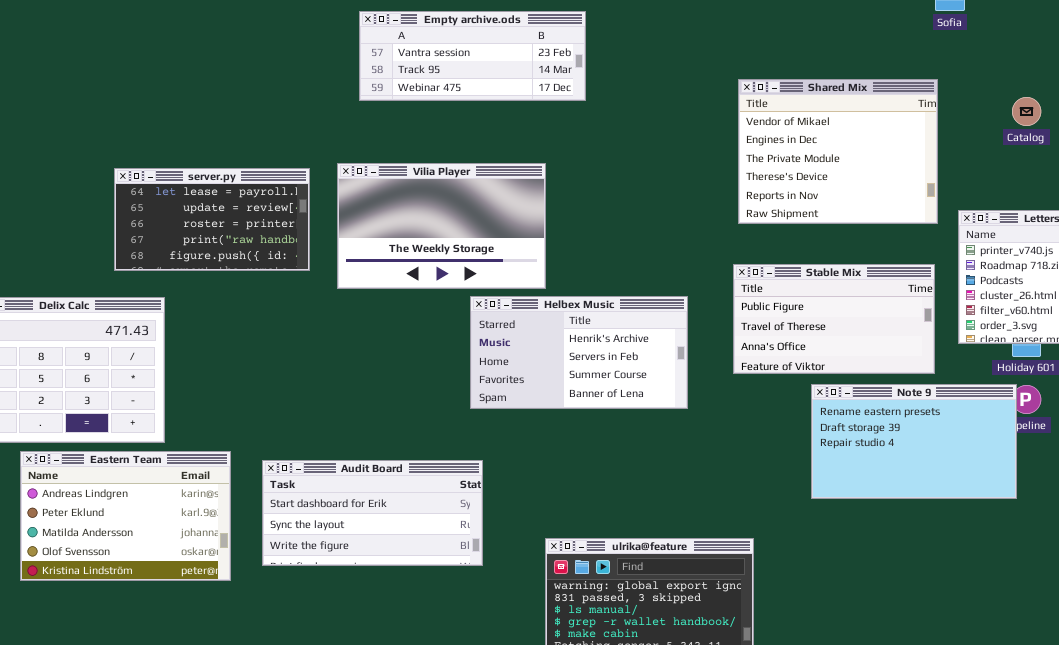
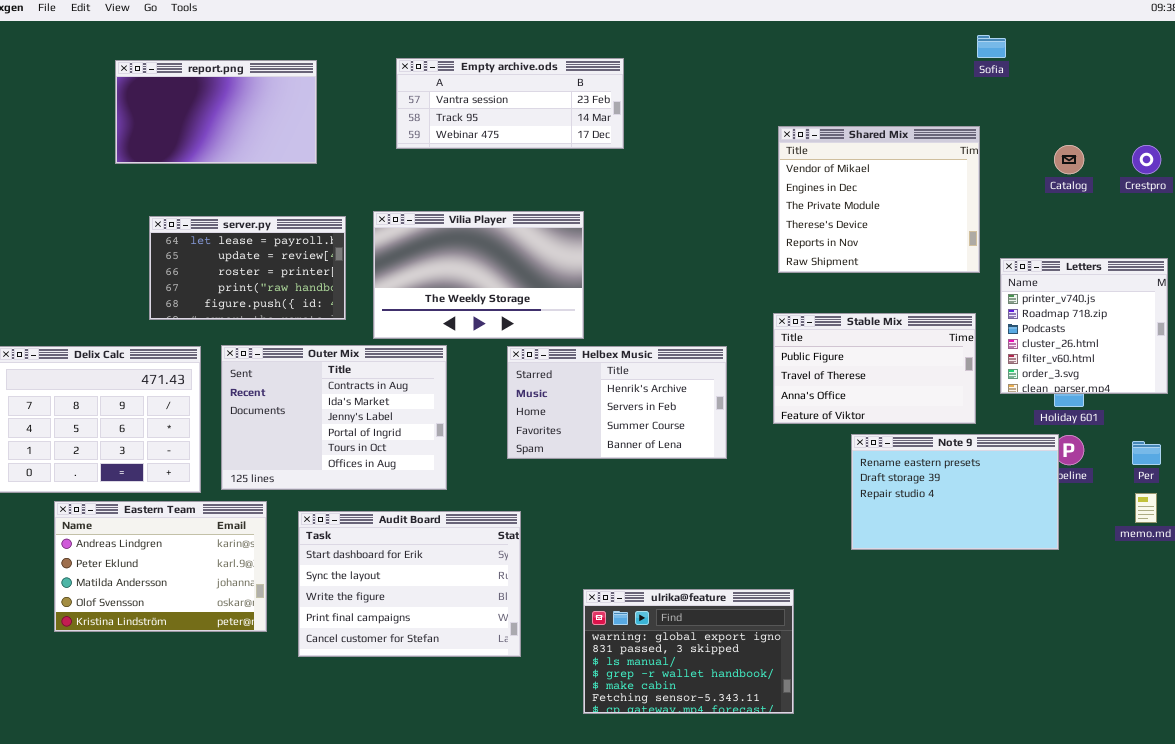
report.png: none -> [115,60,317,164], opened
Outer Mix: none -> [221,345,447,490], opened
Audit Board: [262,460,483,566] -> [298,511,521,657], resized

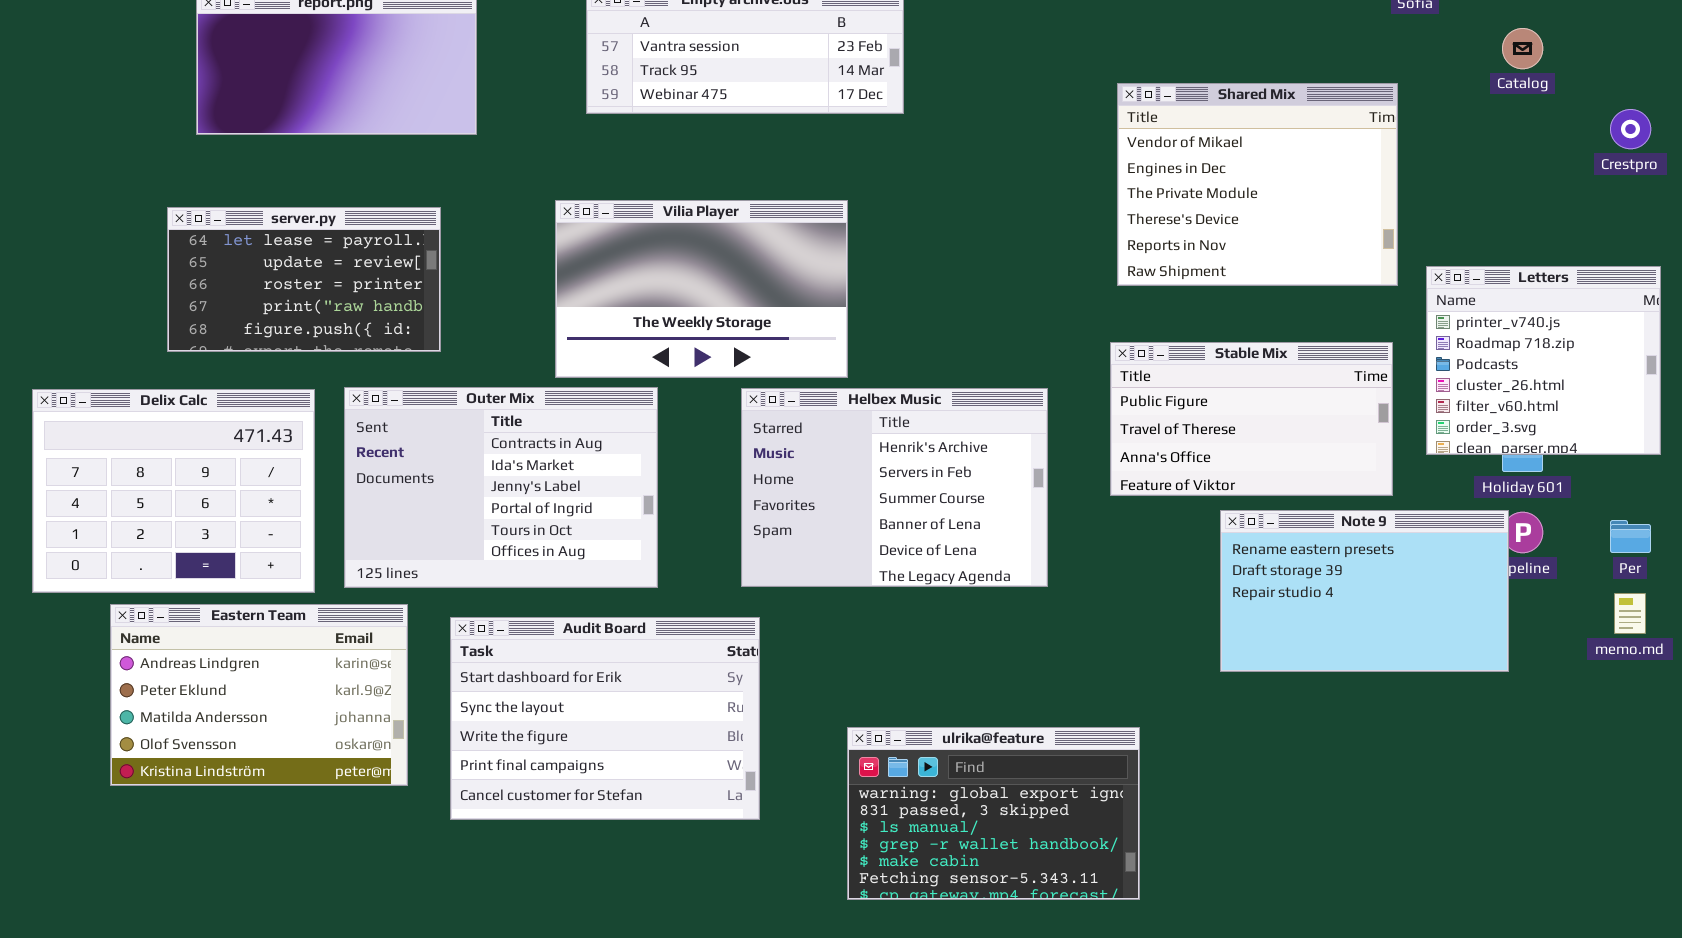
Catalog: [1054,145,1084,174] -> [1502,28,1543,69], moved
server.py: [149,216,346,320] -> [167,207,441,352], moved
Helbex Music: [507,346,727,459] -> [741,388,1048,587], resized

